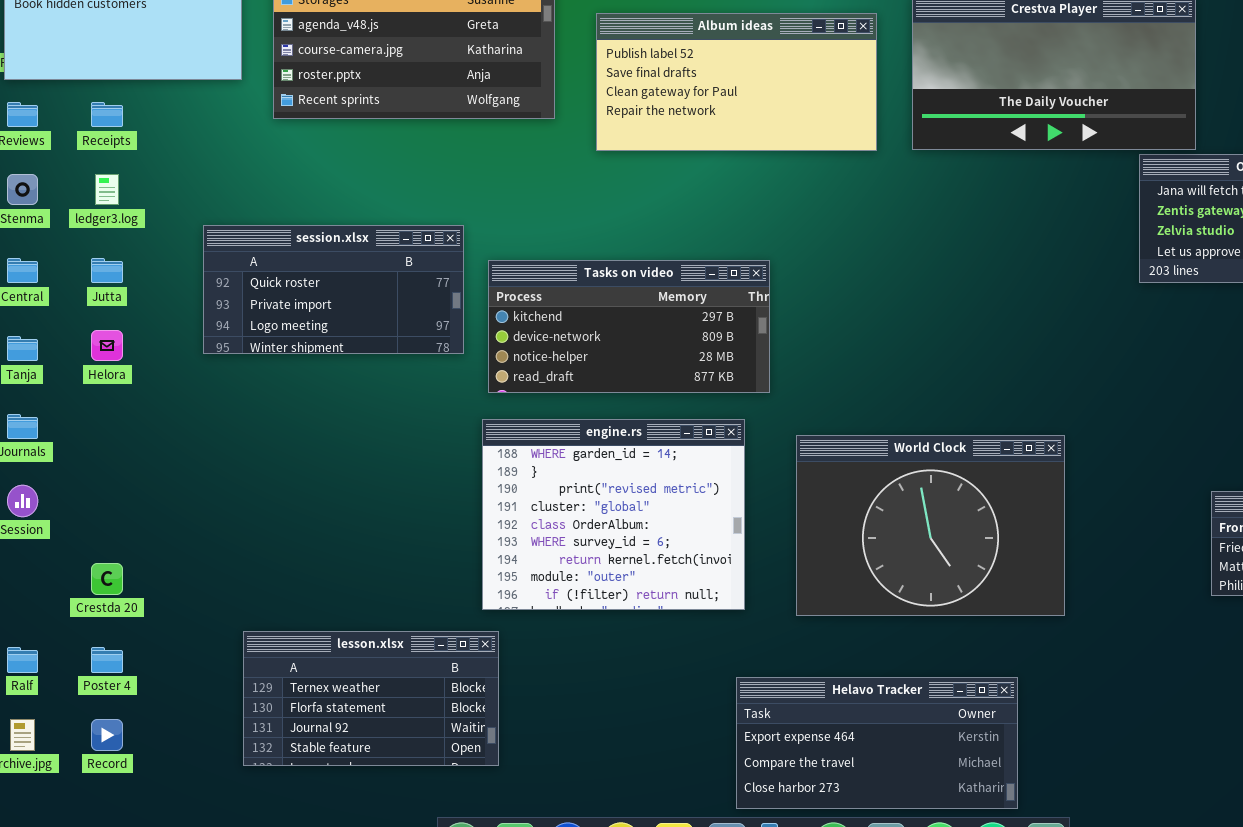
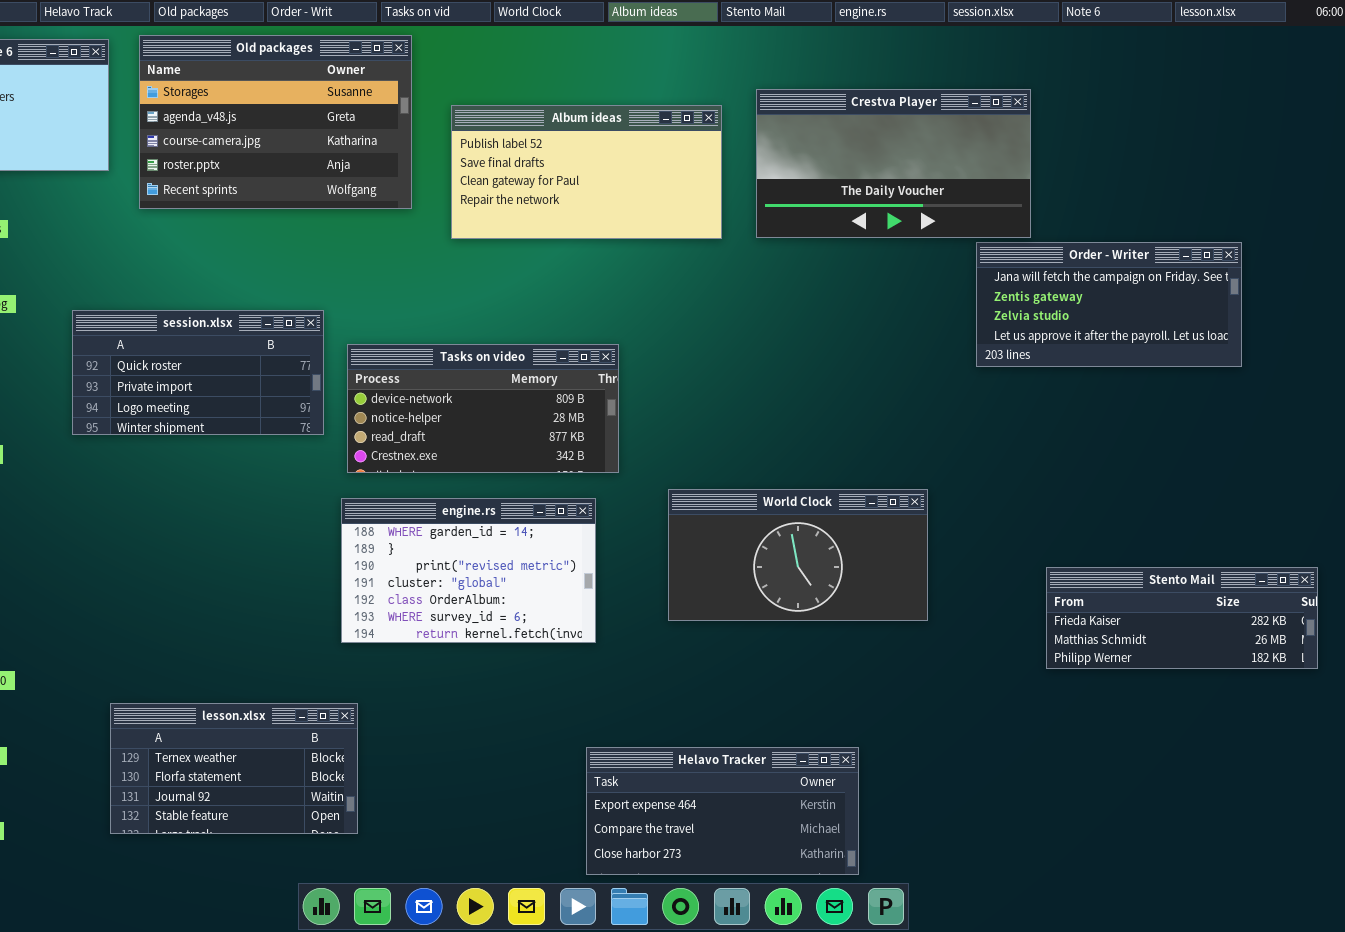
Tasks on video: [488,260,770,393] -> [347,344,619,473], scrolled down 1 row
engine.rs: [482,419,745,610] -> [341,498,596,643], resized
World Clock: [796,435,1065,616] -> [668,489,928,621], moved, resized

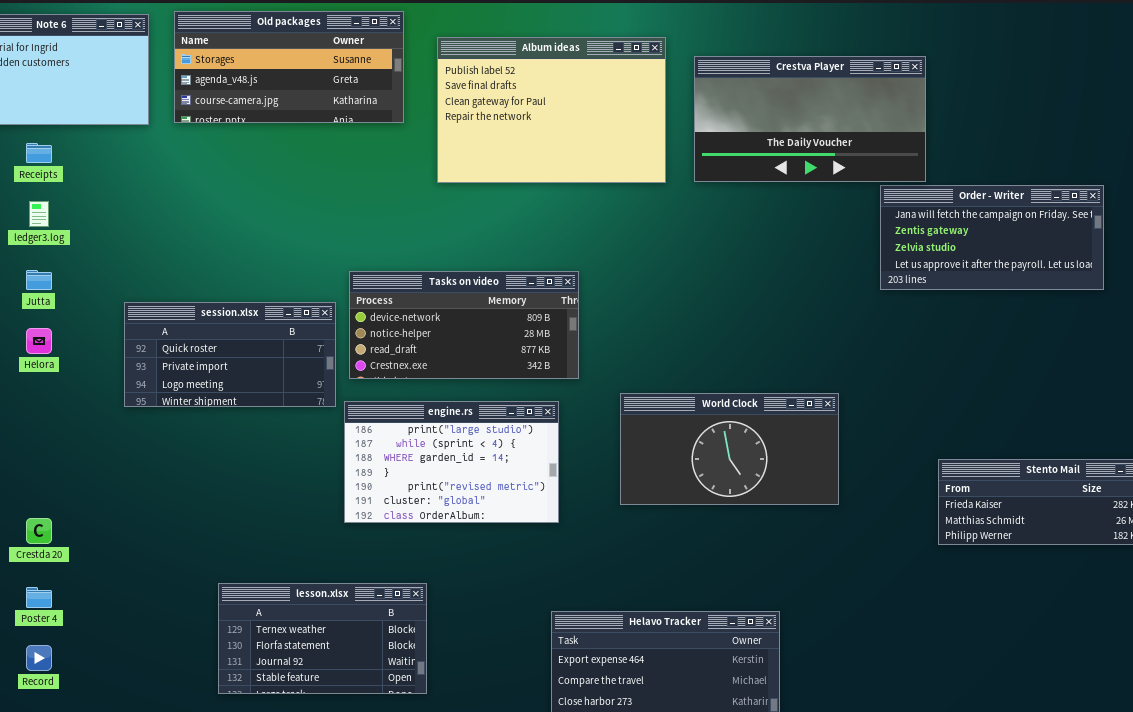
Old packages: [139,35,412,209] -> [174,11,404,123], resized
Album ideas: [451,105,722,239] -> [437,37,666,183], resized
session.xlsx: [72,310,324,435] -> [124,302,336,407], moved
engine.rs: [341,498,596,643] -> [344,401,559,523], scrolled up 2 rows
lesson.xlsx: [110,703,358,834] -> [218,583,427,694], moved

